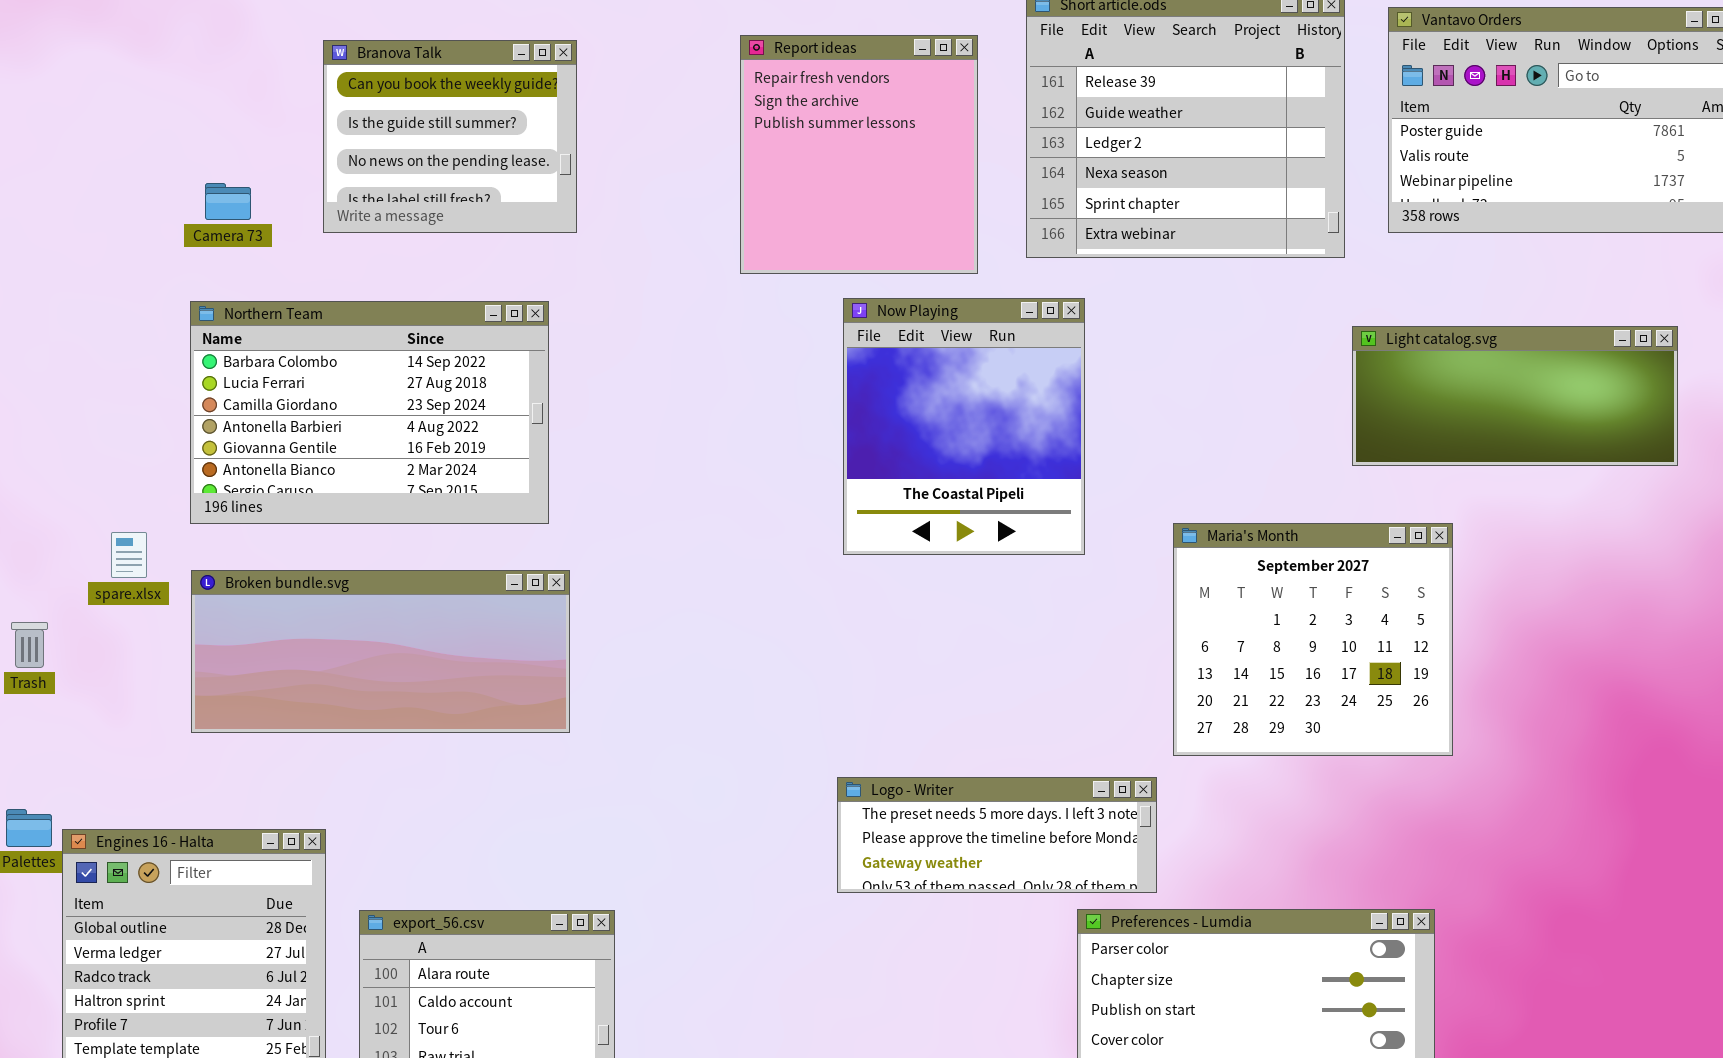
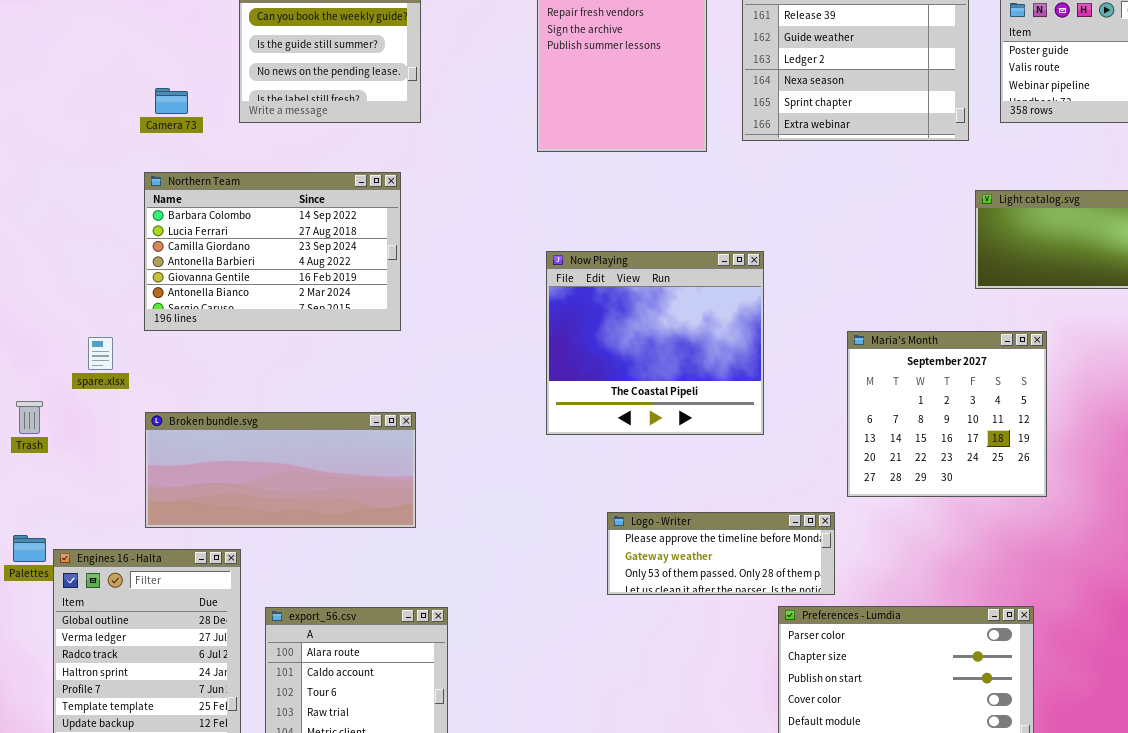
Now Playing: [843,298,1085,555] -> [546,251,764,435], moved, resized
Broken bundle.svg: [191,570,570,733] -> [145,412,416,528], moved
Logo - Writer: [837,777,1157,893] -> [607,512,835,595], scrolled down 1 row

